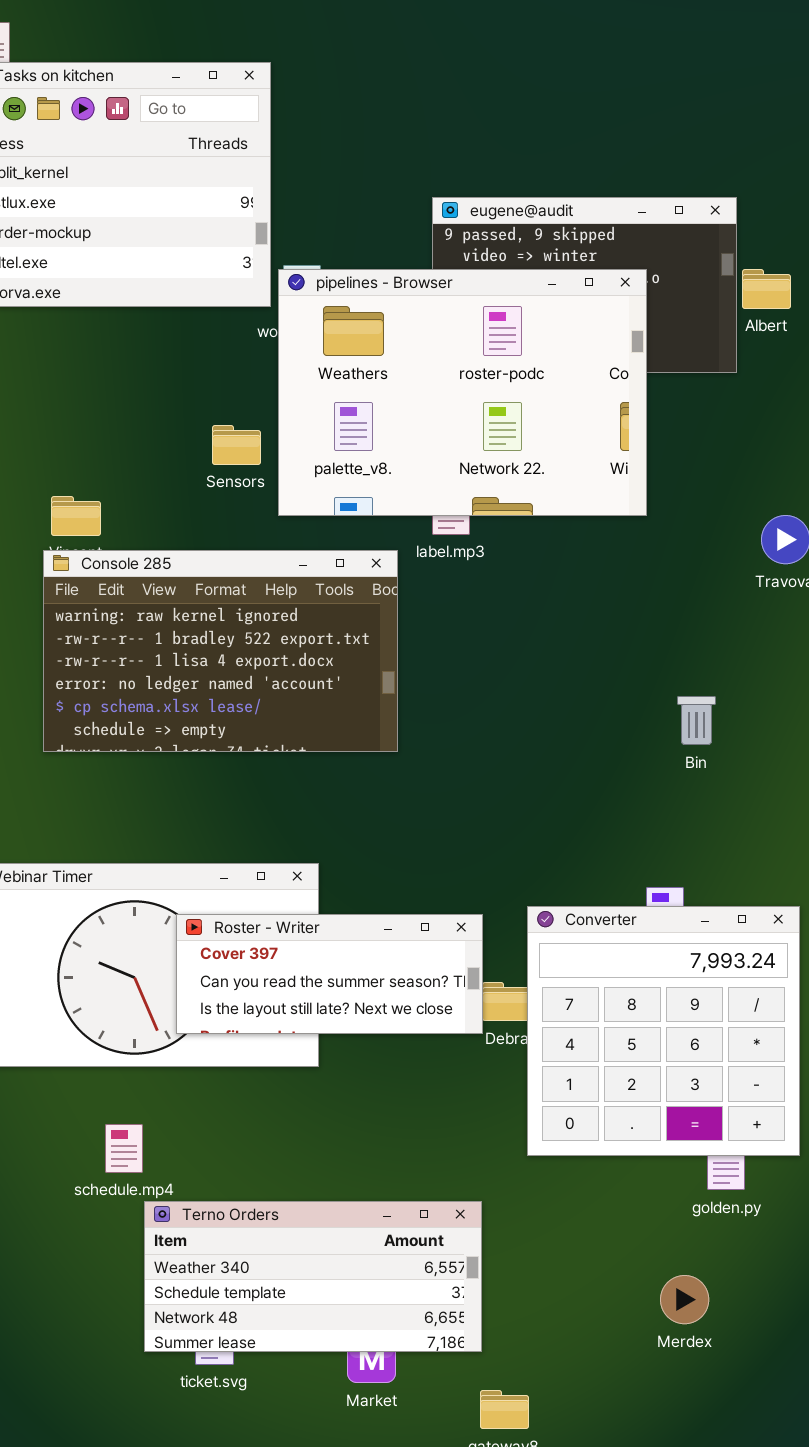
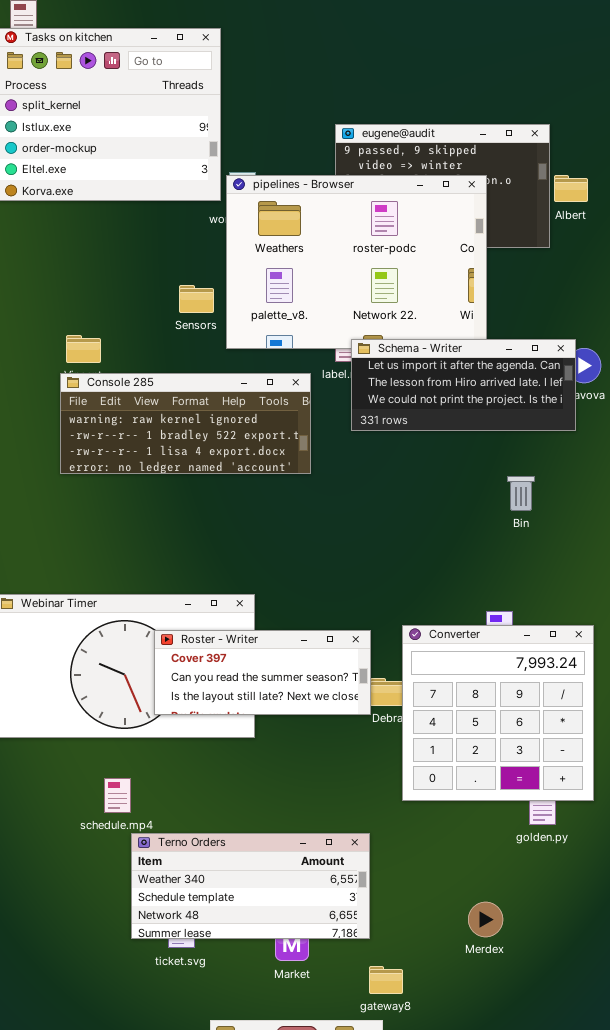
Schema - Writer: none -> [351,339,576,431], opened
Console 285: [43,550,398,752] -> [60,373,311,474], resized
Merdex: [660,1275,709,1324] -> [468,902,503,937], moved

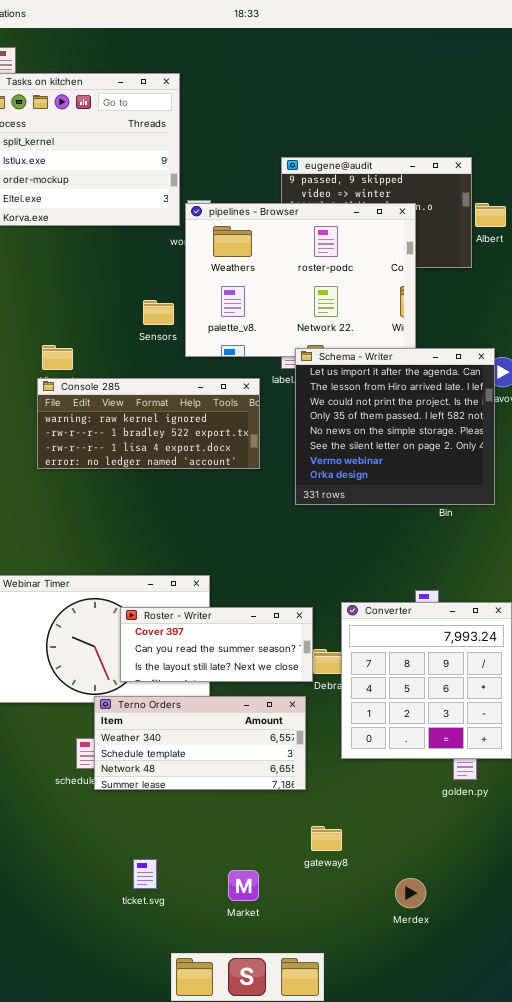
Schema - Writer: [351,339,576,431] -> [295,348,495,505], resized
Terno Orders: [131,833,370,939] -> [94,696,306,790], moved
Merdex: [468,902,503,937] -> [395,878,426,908], moved
gateway8: [369,966,403,994] -> [311,826,342,851], moved

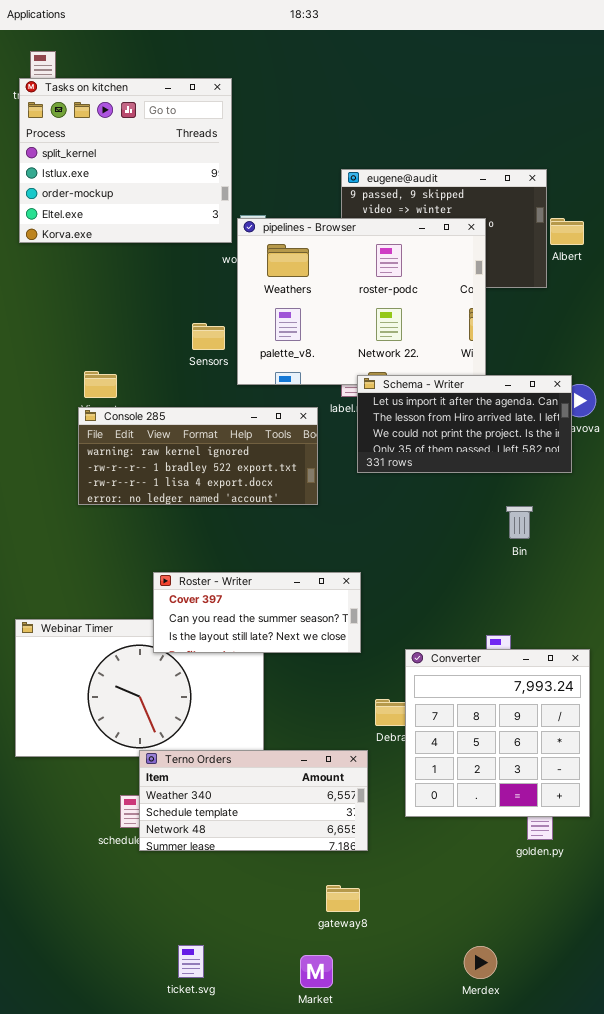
Schema - Writer: [295,348,495,505] -> [357,375,572,473], resized
Roster - Writer: [120,607,313,682] -> [153,572,361,653], moved
gateway8: [311,826,342,851] -> [326,885,360,912], moved
ticket.svg: [133,859,157,889] -> [178,945,204,978], moved
Market: [228,870,259,901] -> [300,955,333,988], moved

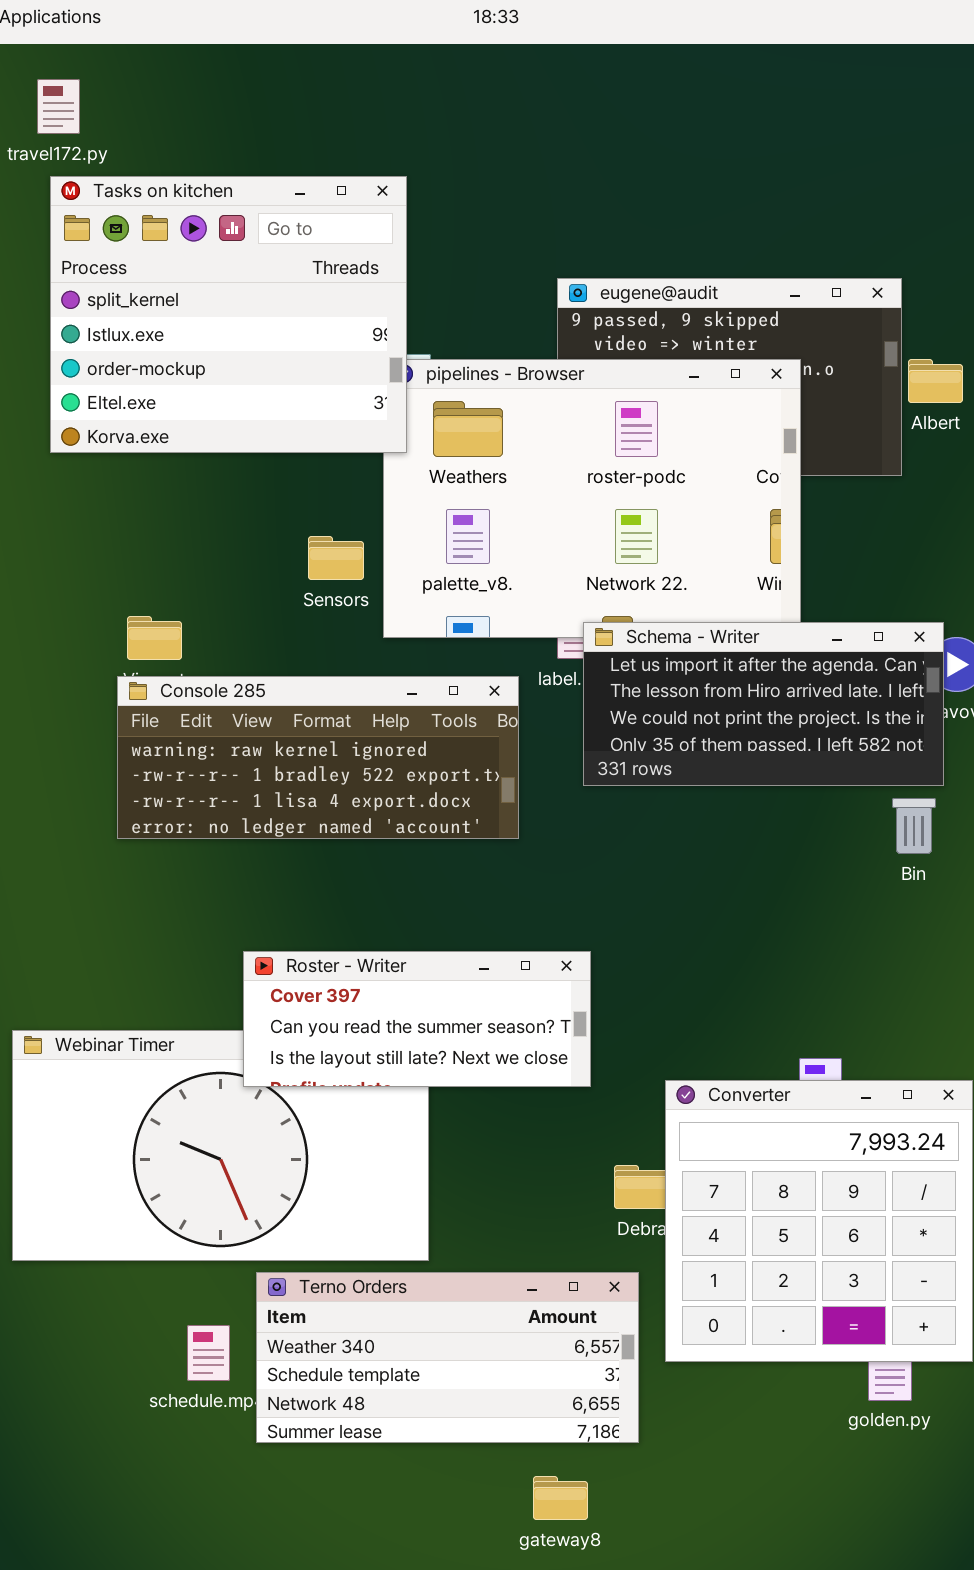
Tasks on kitchen: [19,78,232,243] -> [50,176,407,453], moved
Bin: [506,506,533,539] -> [892,798,936,854], moved
Terno Orders: [139,750,368,851] -> [256,1272,639,1443], moved

